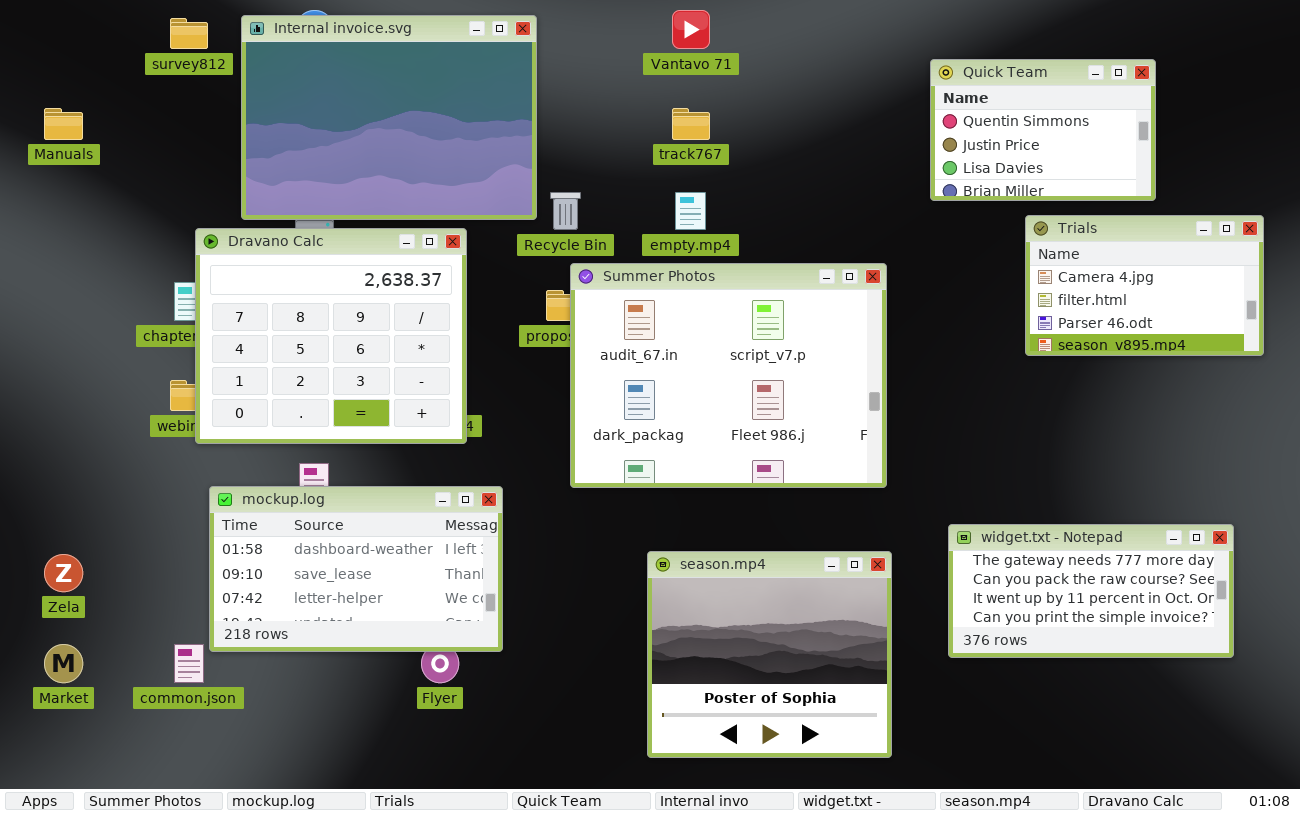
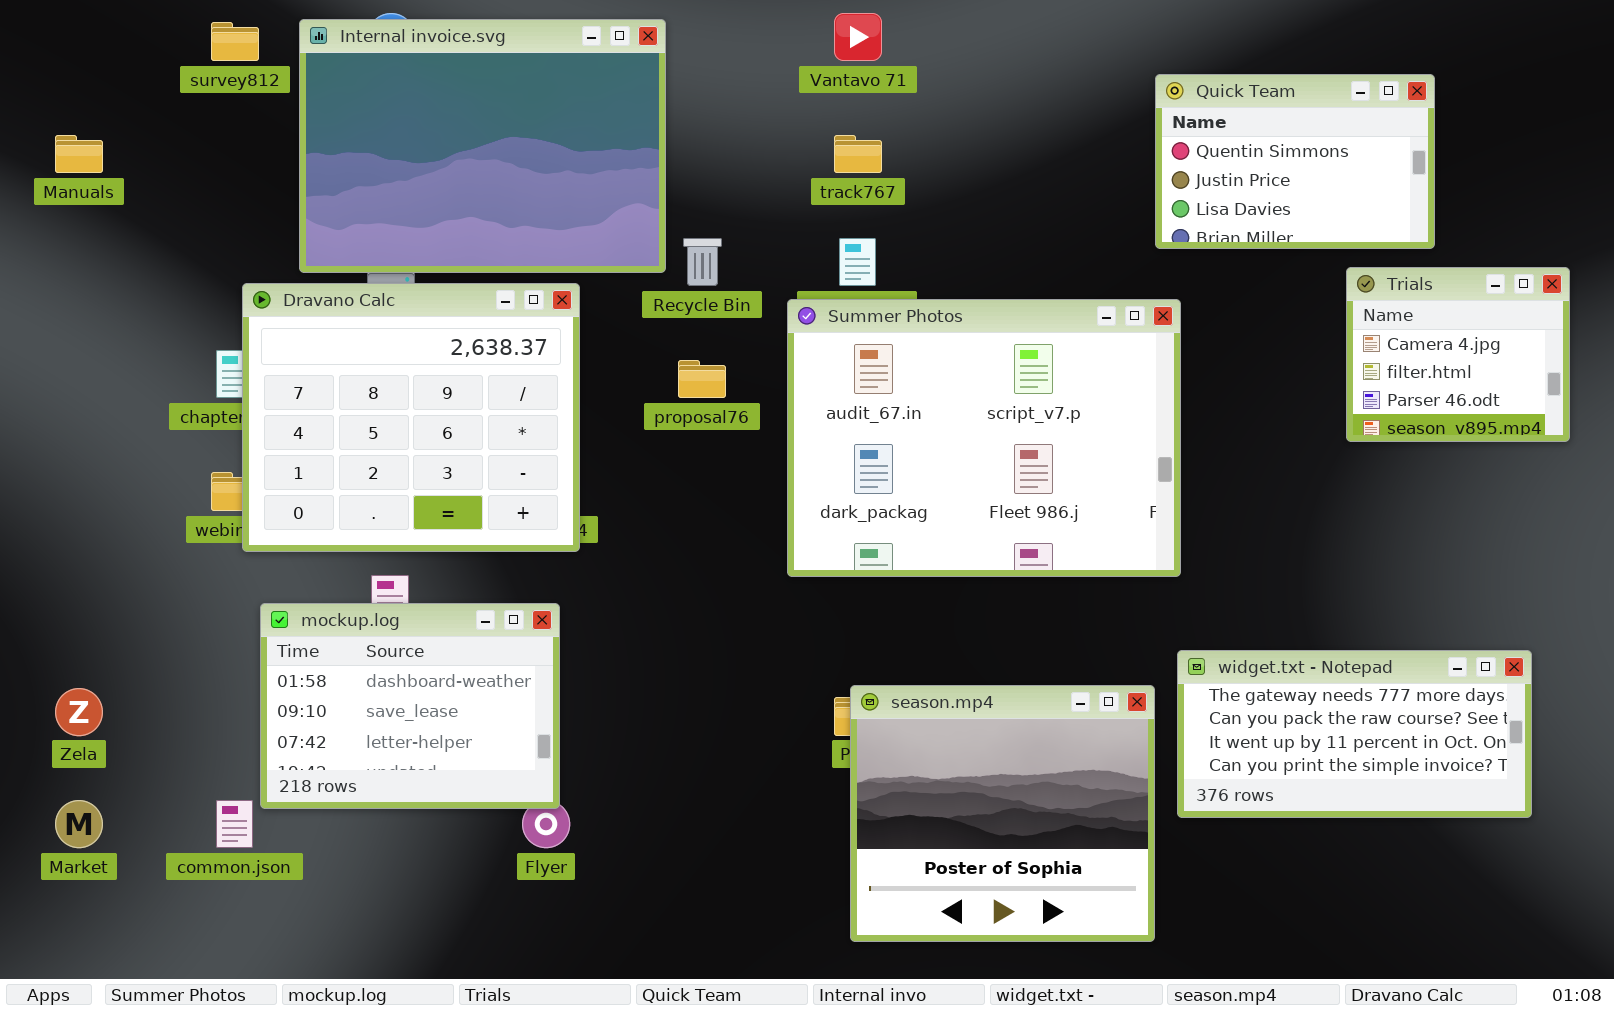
Trials: [1025,215,1264,356] -> [1346,267,1570,442], resized
Summer Photos: [570,263,887,488] -> [787,299,1181,577], moved
mockup.log: [209,486,503,652] -> [260,603,560,809], resized
season.mp4: [647,551,892,758] -> [850,685,1155,942], moved

